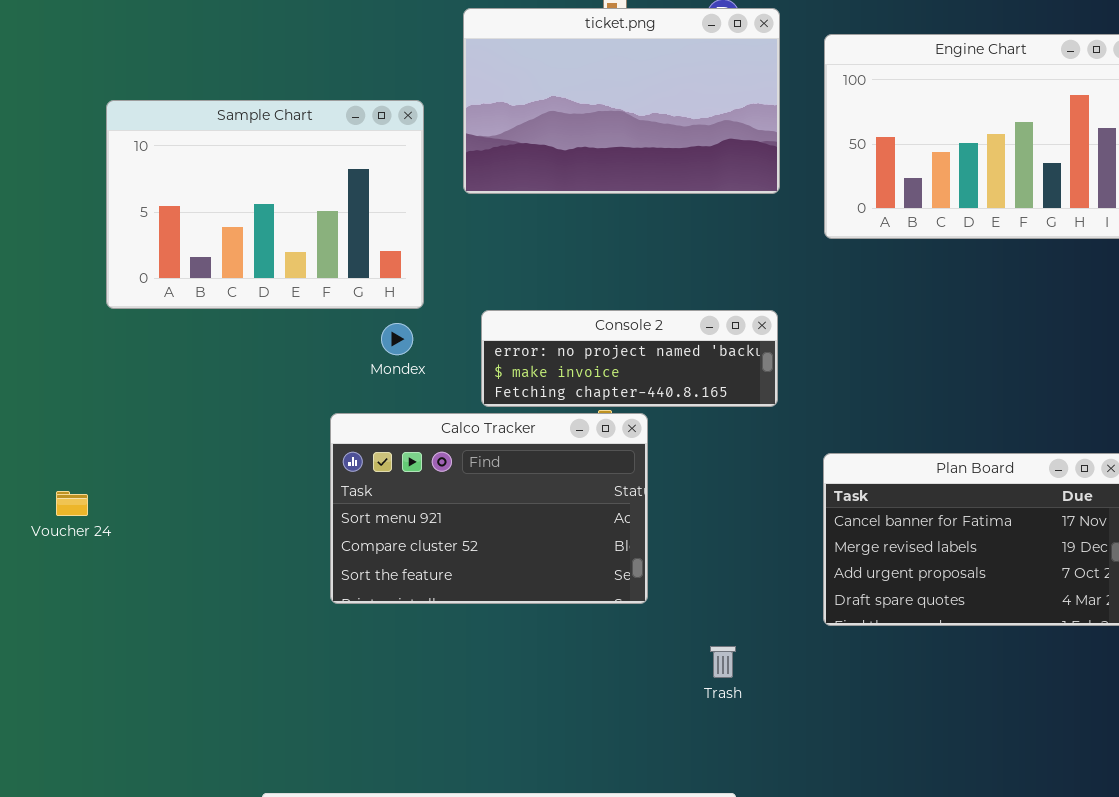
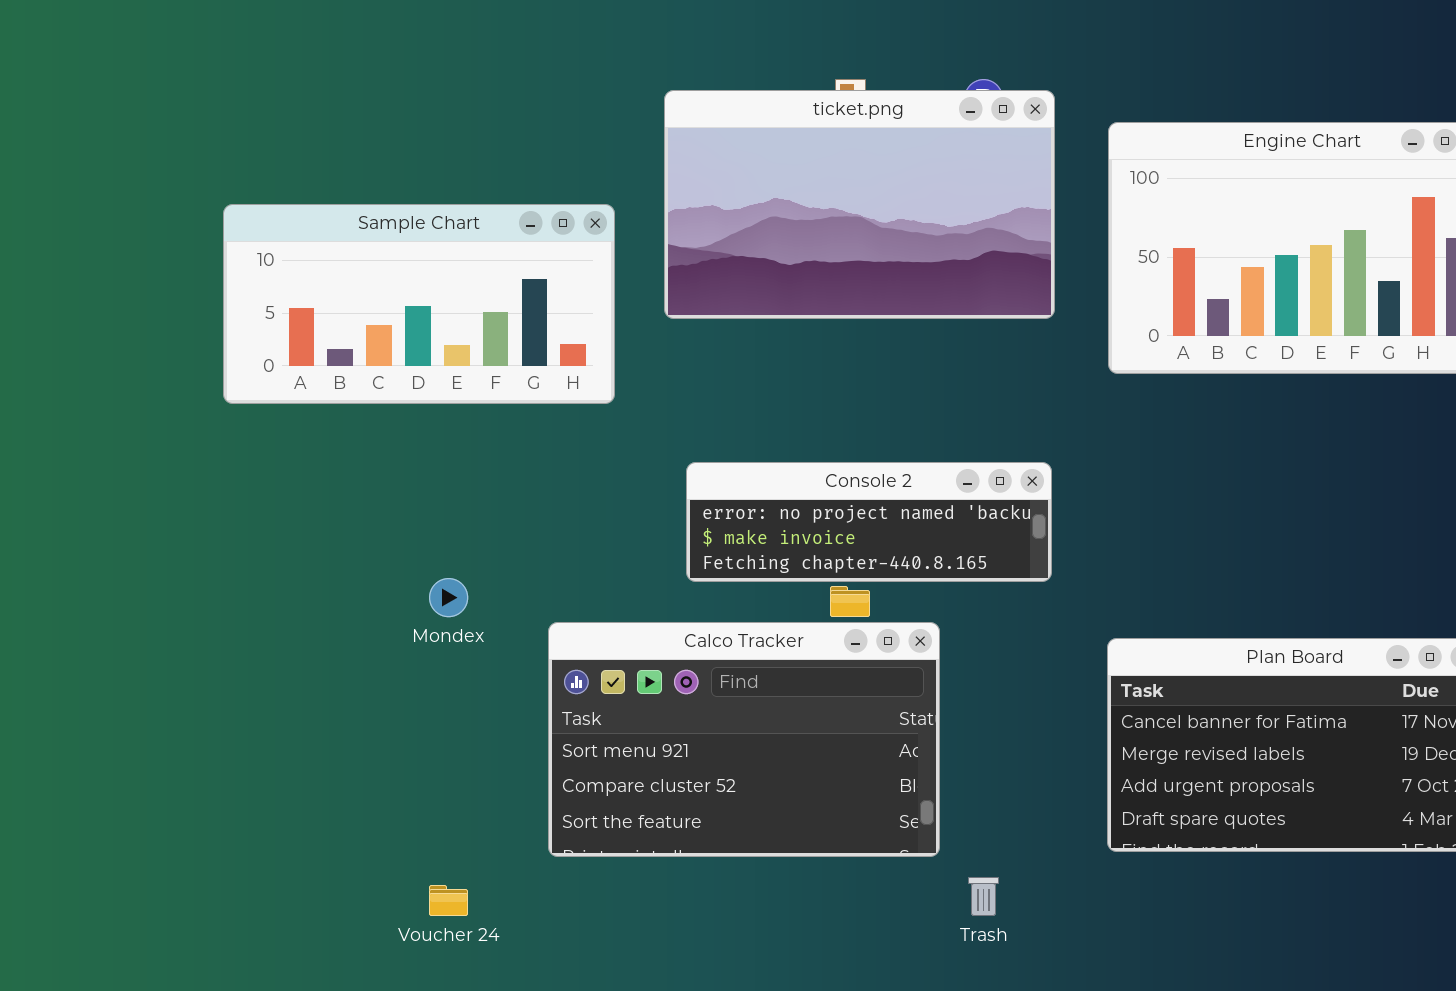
Sample Chart: [106,100,424,309] -> [223,204,615,404], resized
Mondex: [381,323,413,355] -> [429,578,468,617], moved
Calco Tracker: [330,413,648,604] -> [548,622,940,857], moved
Voucher 24: [56,491,88,516] -> [429,885,468,916], moved

